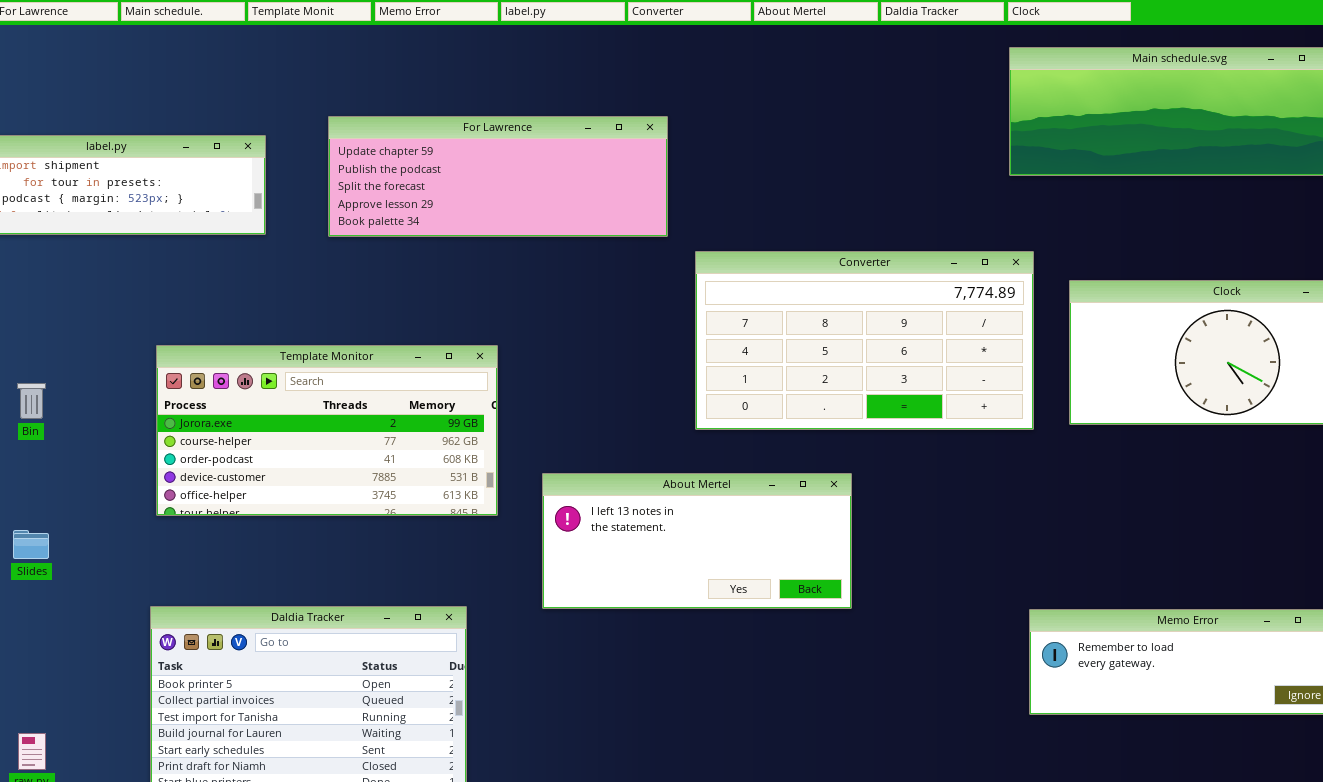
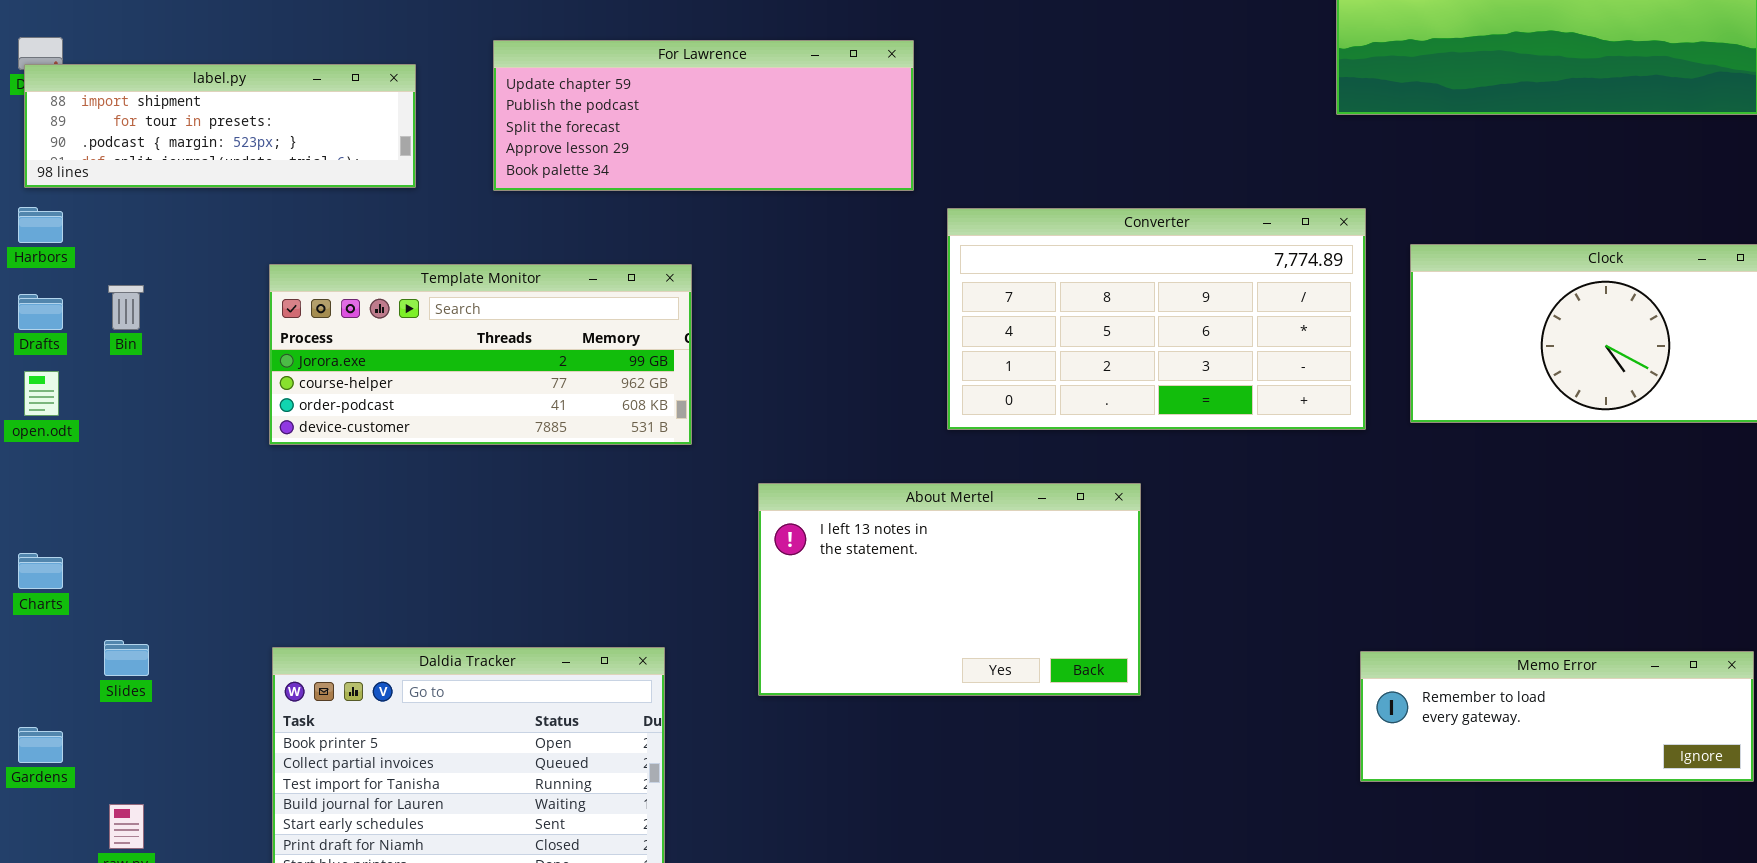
Template Monitor: [156,345,498,516] -> [269,264,692,445], moved, resized
Bin: [17,383,46,419] -> [108,285,144,330], moved
About Mertel: [542,473,852,609] -> [758,483,1141,696], resized
Slides: [13,530,49,559] -> [104,640,149,676], moved

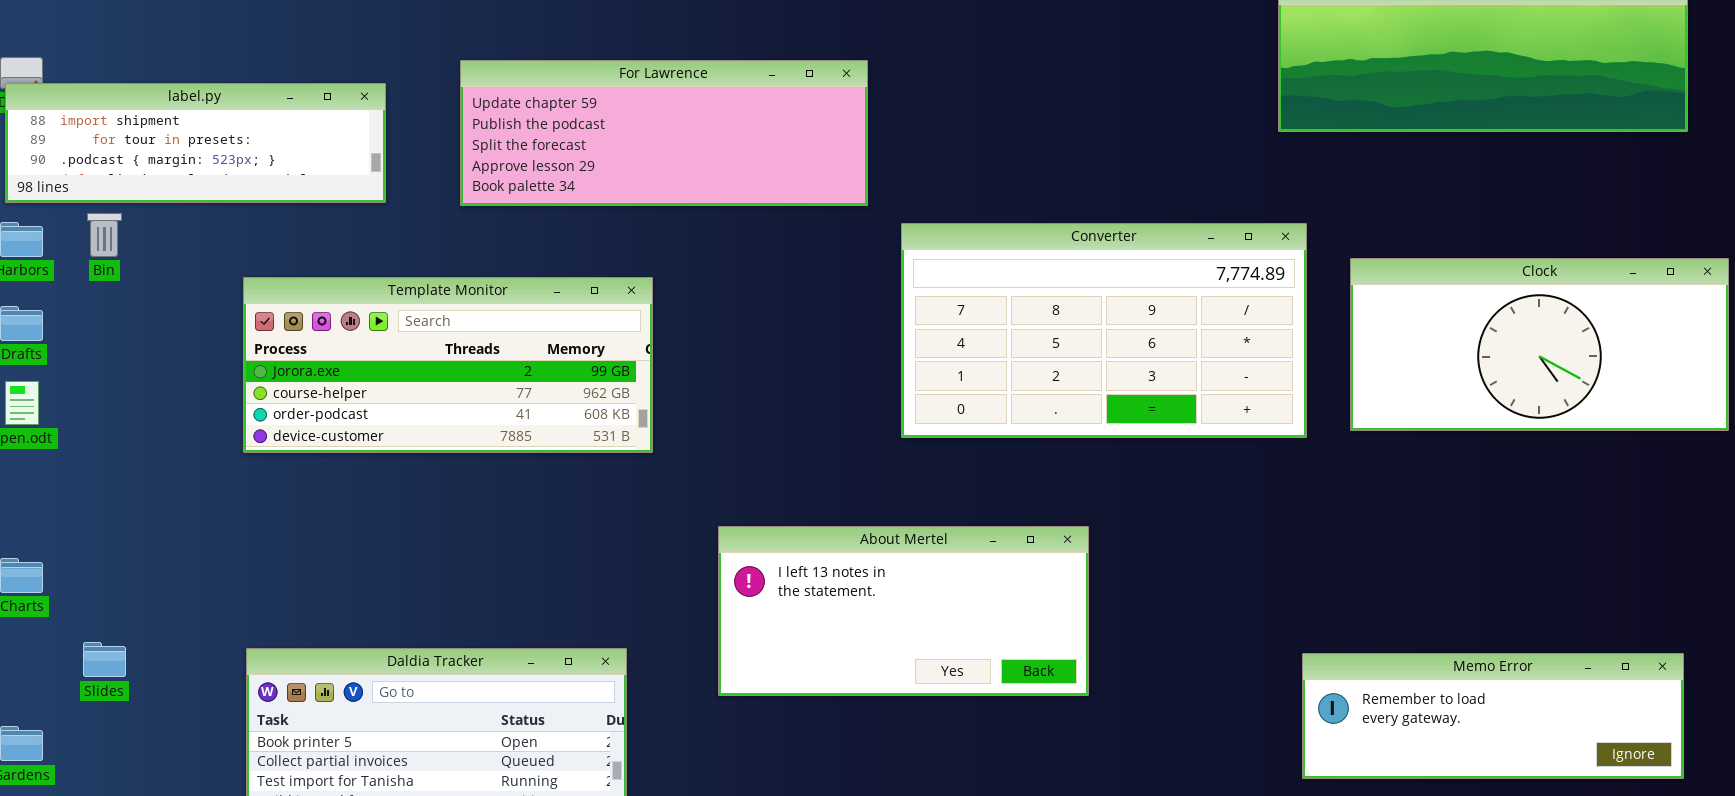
Bin: [108,285,144,330] -> [87,213,122,257], moved
About Mertel: [758,483,1141,696] -> [718,526,1089,696], resized

